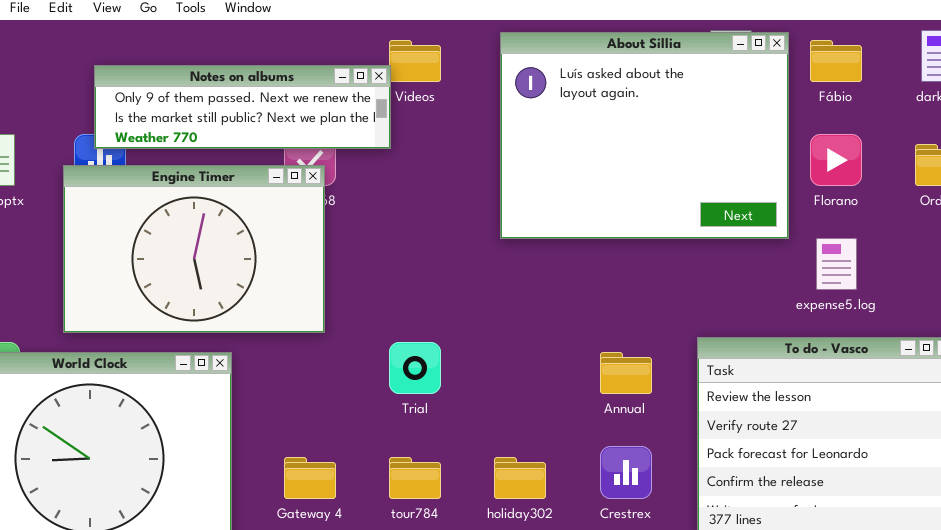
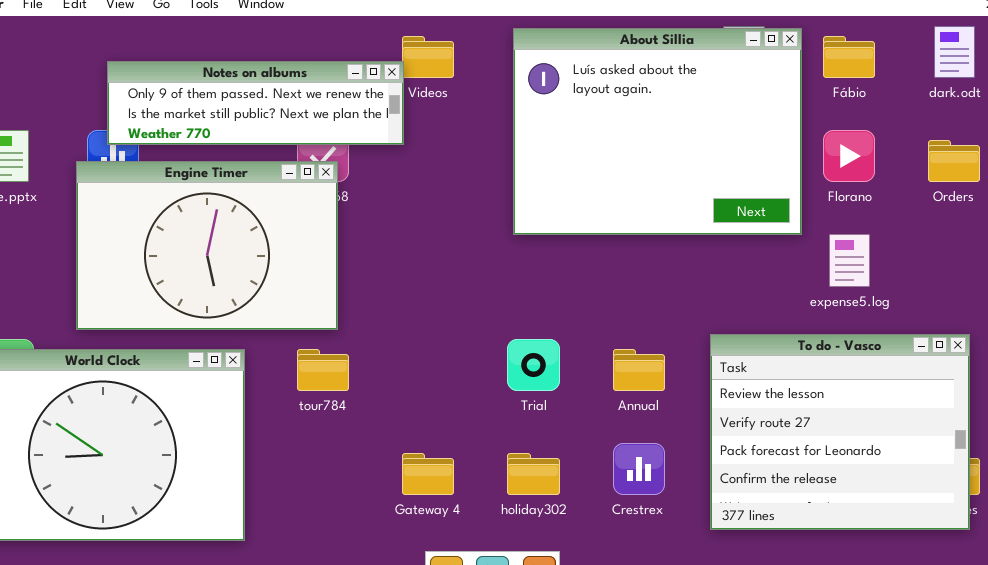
Trial: [389,342,441,394] -> [507,339,560,391], moved
Gateway 4: [284,457,336,499] -> [402,453,454,495], moved
tour784: [389,457,441,499] -> [297,349,349,391], moved

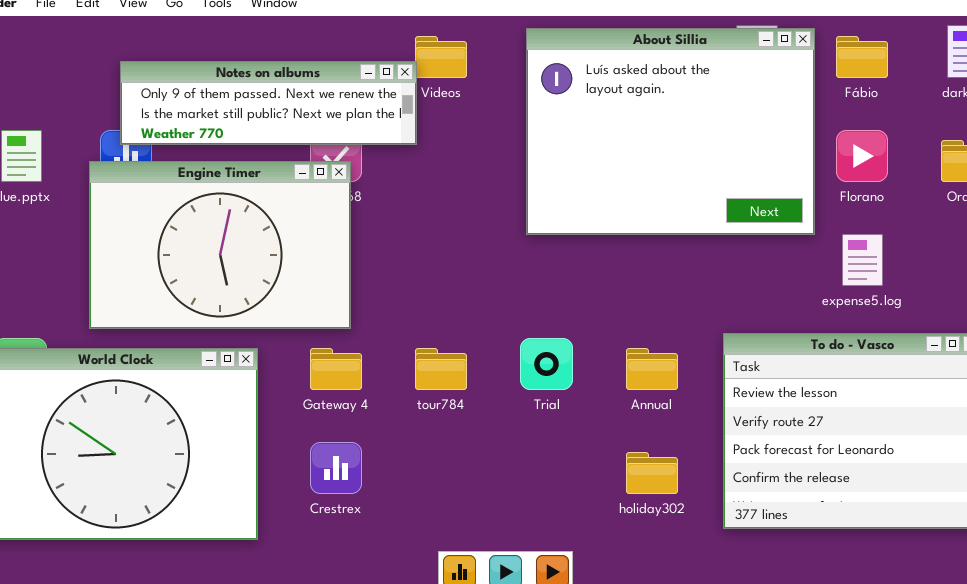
tour784: [297,349,349,391] -> [415,348,467,390], moved
Crestrex: [613,443,665,495] -> [310,442,362,494], moved
Gateway 4: [402,453,454,495] -> [310,348,362,390], moved
holiday302: [507,453,560,495] -> [626,452,678,494], moved

